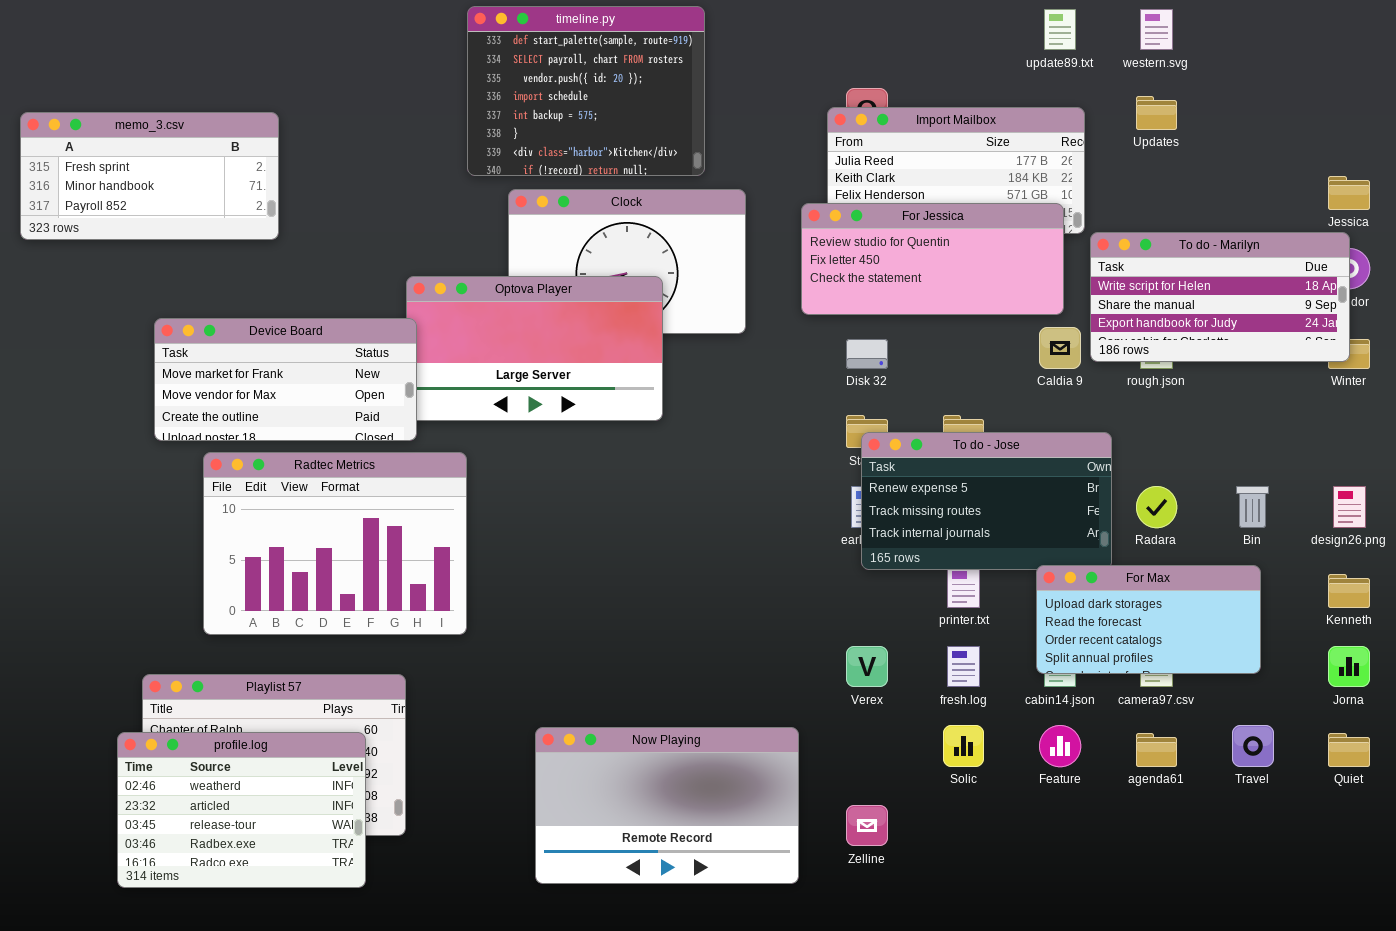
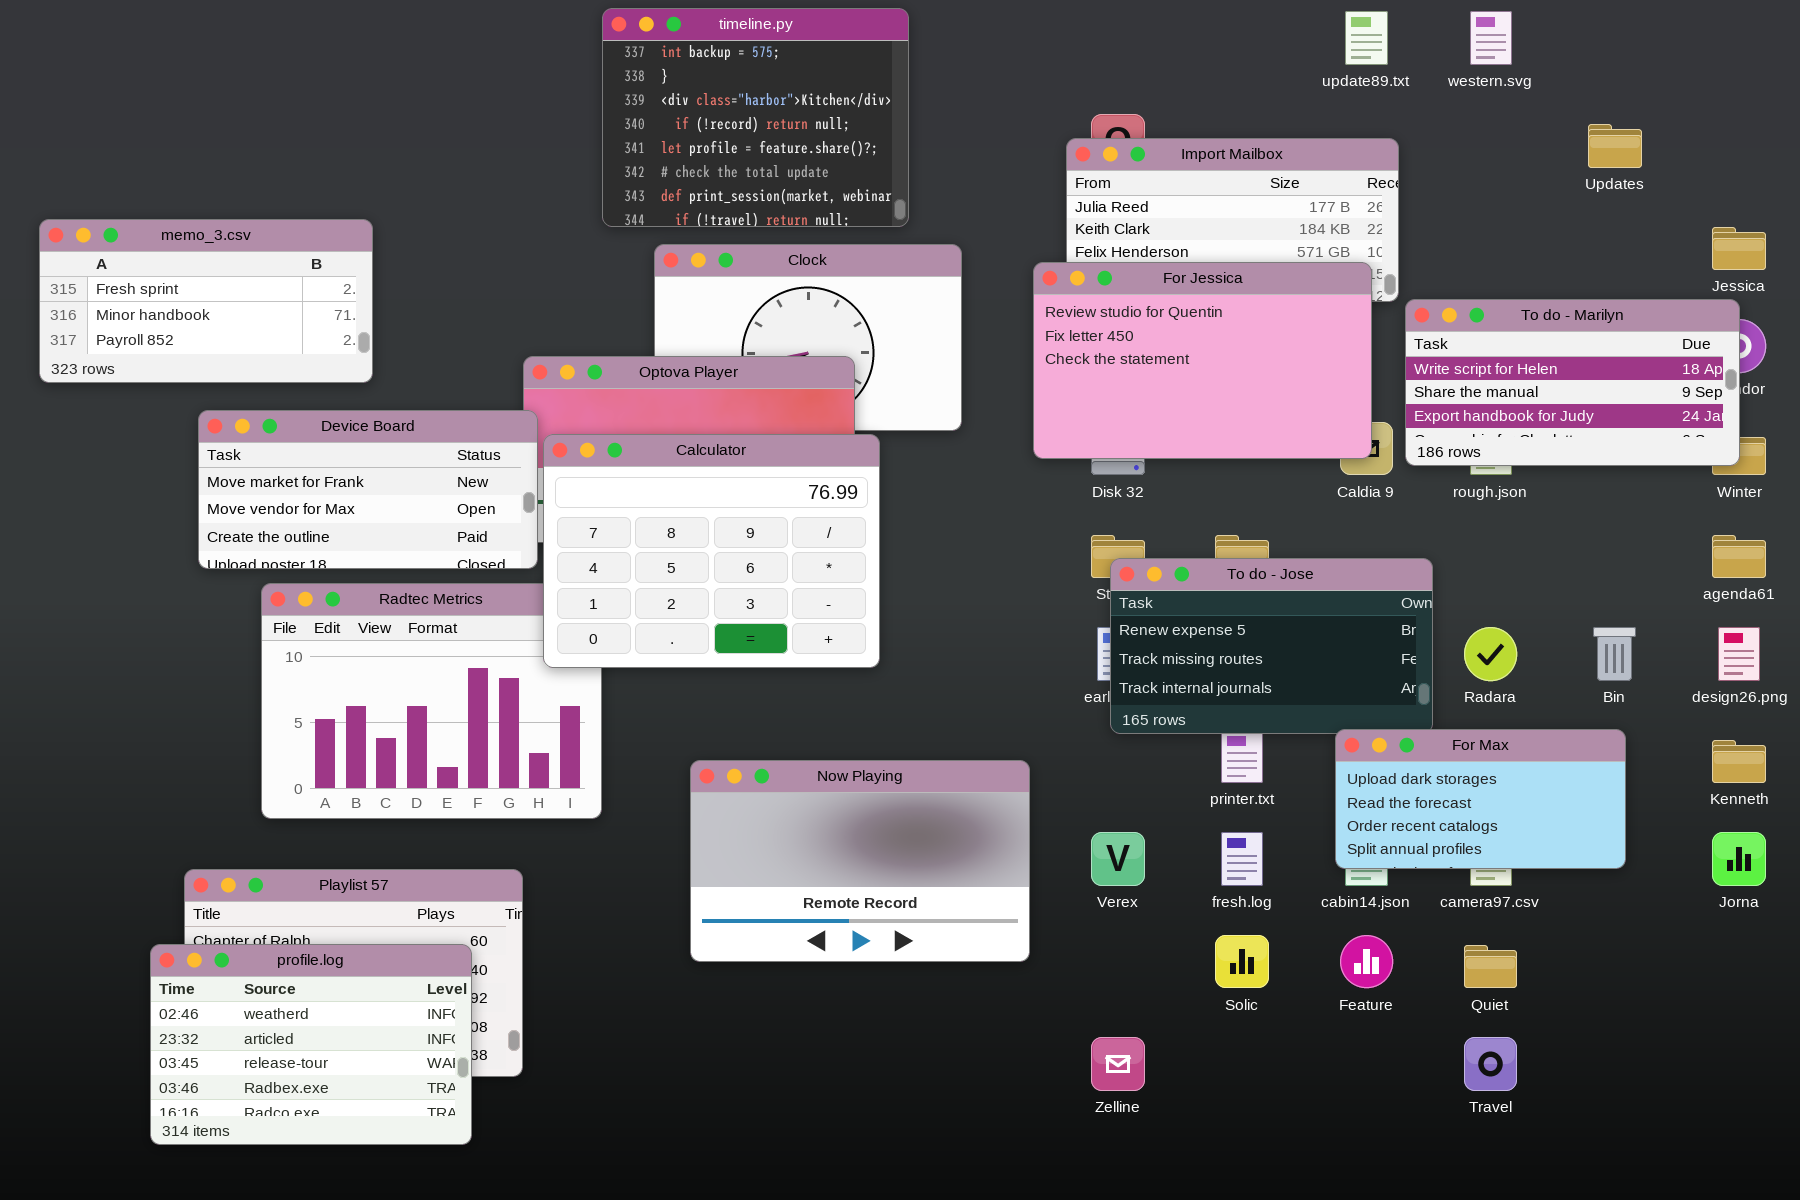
timeline.py: [467,6,705,176] -> [602,8,909,227], scrolled down 4 rows
Updates: [1136,96,1177,130] -> [1588,124,1642,168], moved
memo_3.csv: [20,112,279,240] -> [39,219,373,383], moved
For Jessica: [801,203,1064,315] -> [1033,262,1372,459], resized
Calculator: none -> [543,434,880,668], opened
Travel: [1232,725,1274,767] -> [1464,1037,1517,1091], moved
Now Playing: [535,727,799,884] -> [690,760,1030,962], moved
agenda61: [1136,733,1177,767] -> [1712,535,1766,578], moved
Quiet: [1328,733,1370,767] -> [1464,945,1517,988], moved

